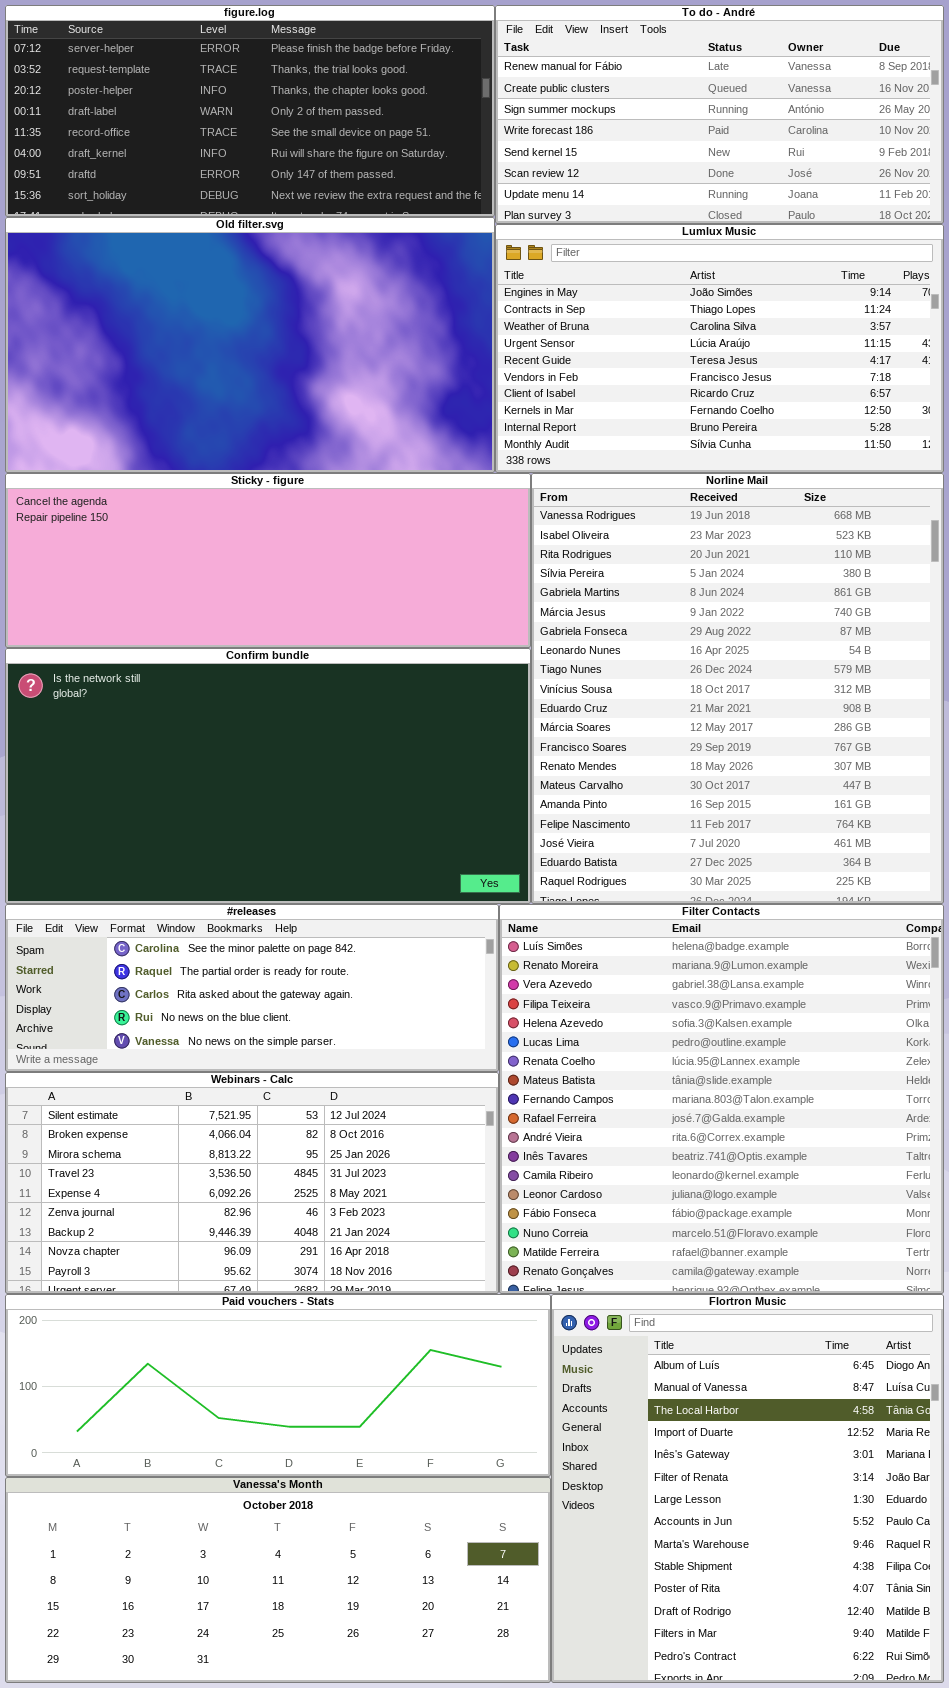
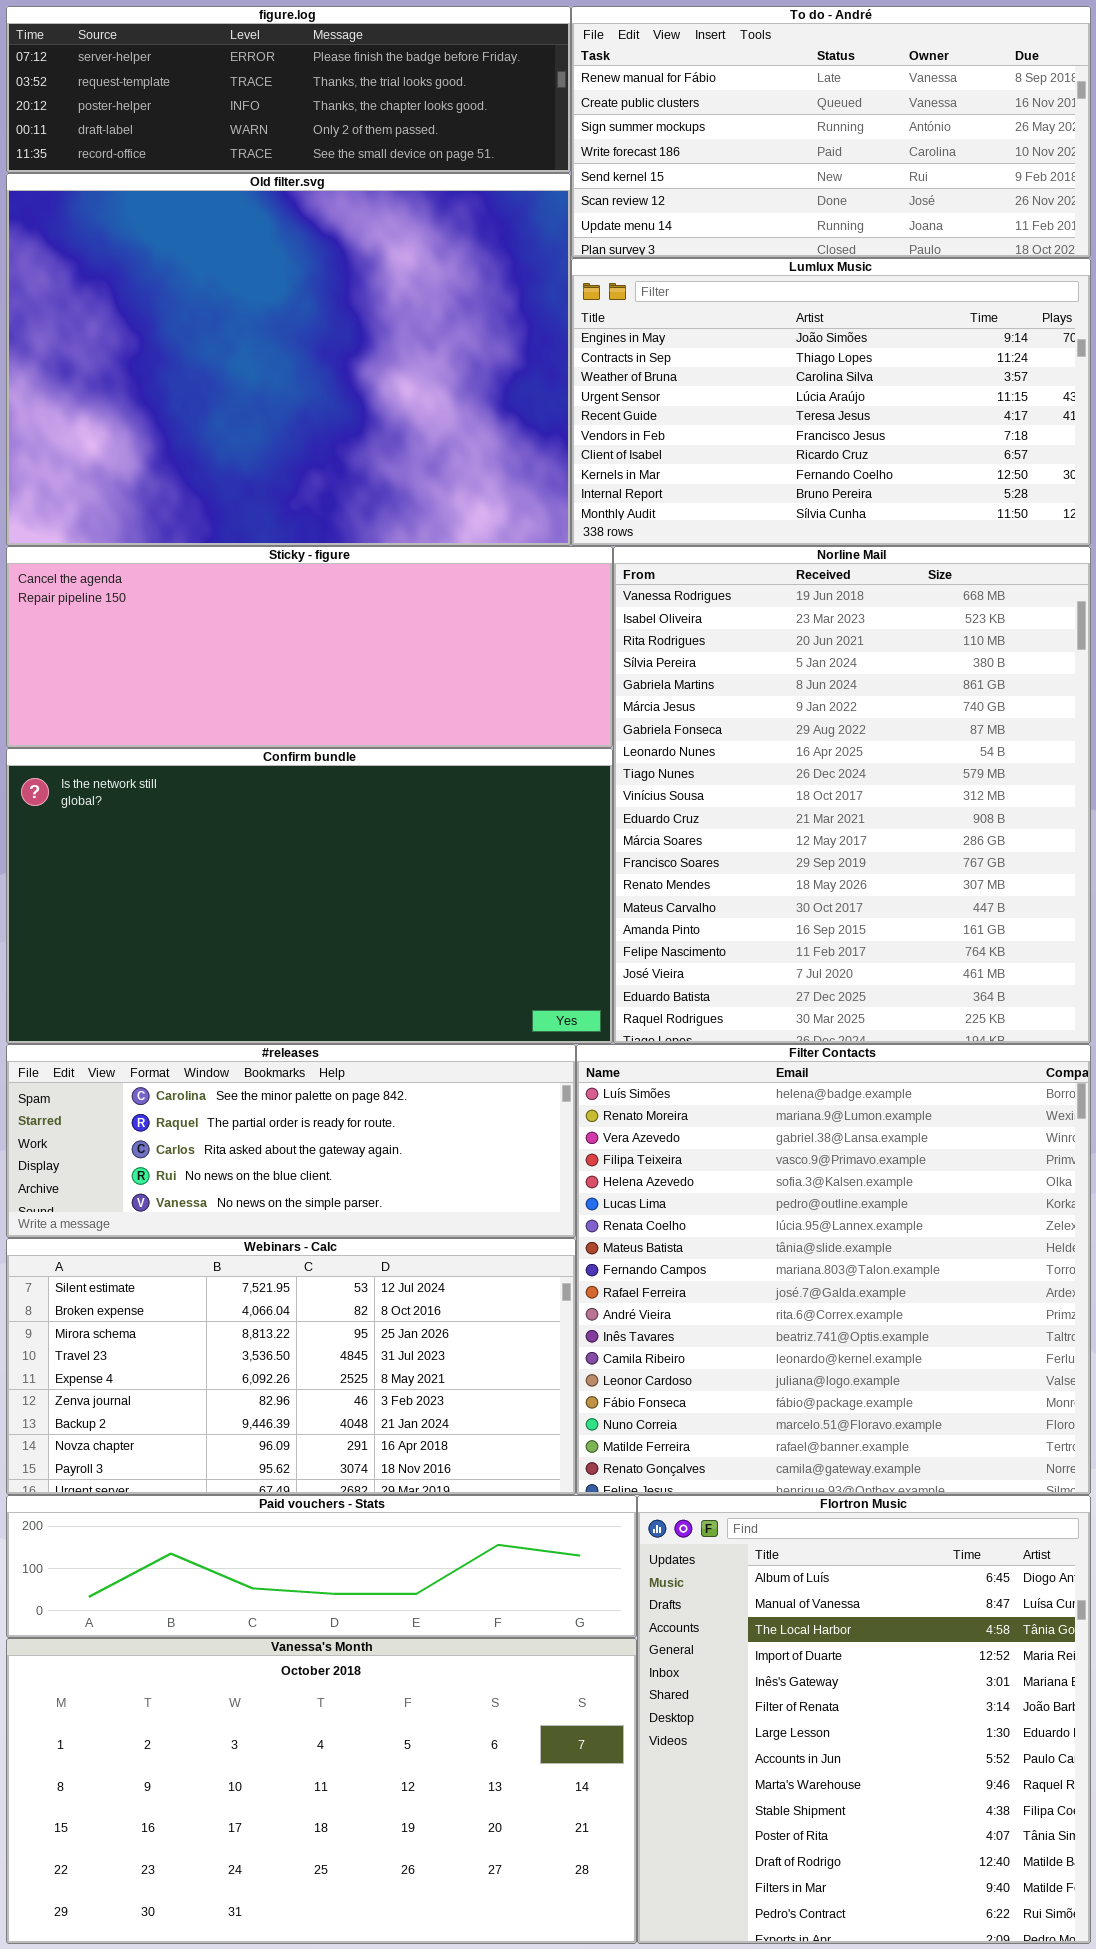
figure.log: [5,5,495,217] -> [6,6,571,173], resized
Old filter.svg: [5,217,495,473] -> [6,173,571,546], resized
Paid vouchers - Stats: [5,1294,551,1477] -> [6,1495,637,1638], resized
Vanessa's Month: [5,1477,551,1683] -> [6,1638,637,1944], resized

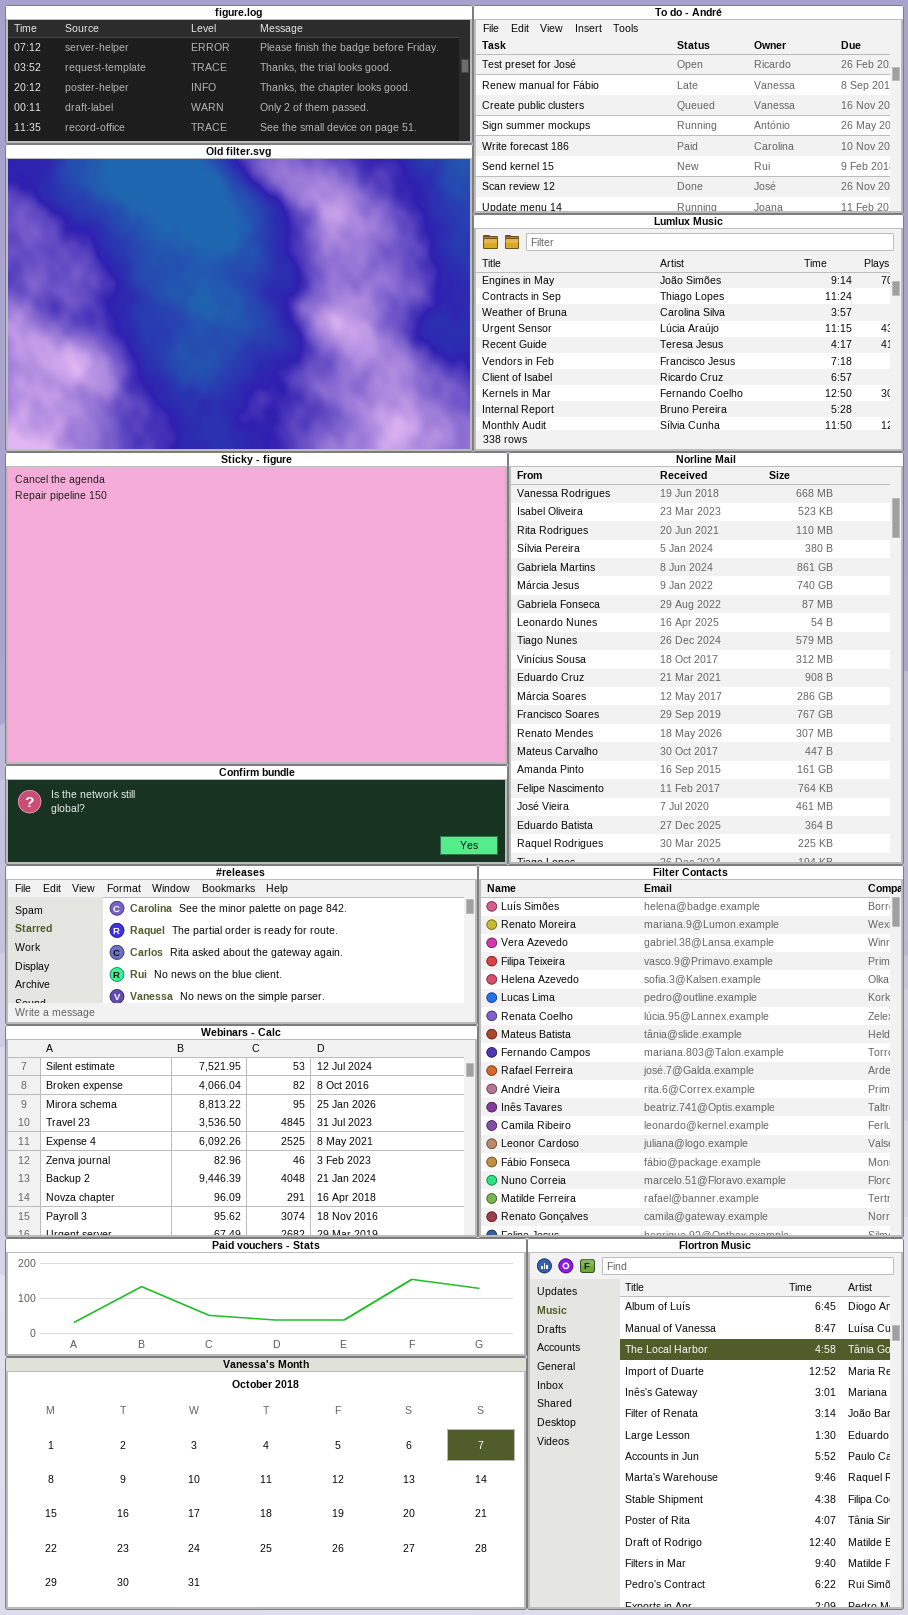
To do - André: [571,6,1091,258] -> [473,5,904,214], scrolled up 1 row
Sticky - figure: [6,546,613,748] -> [5,452,508,765], resized
Confirm bundle: [6,748,613,1044] -> [5,765,508,865], resized

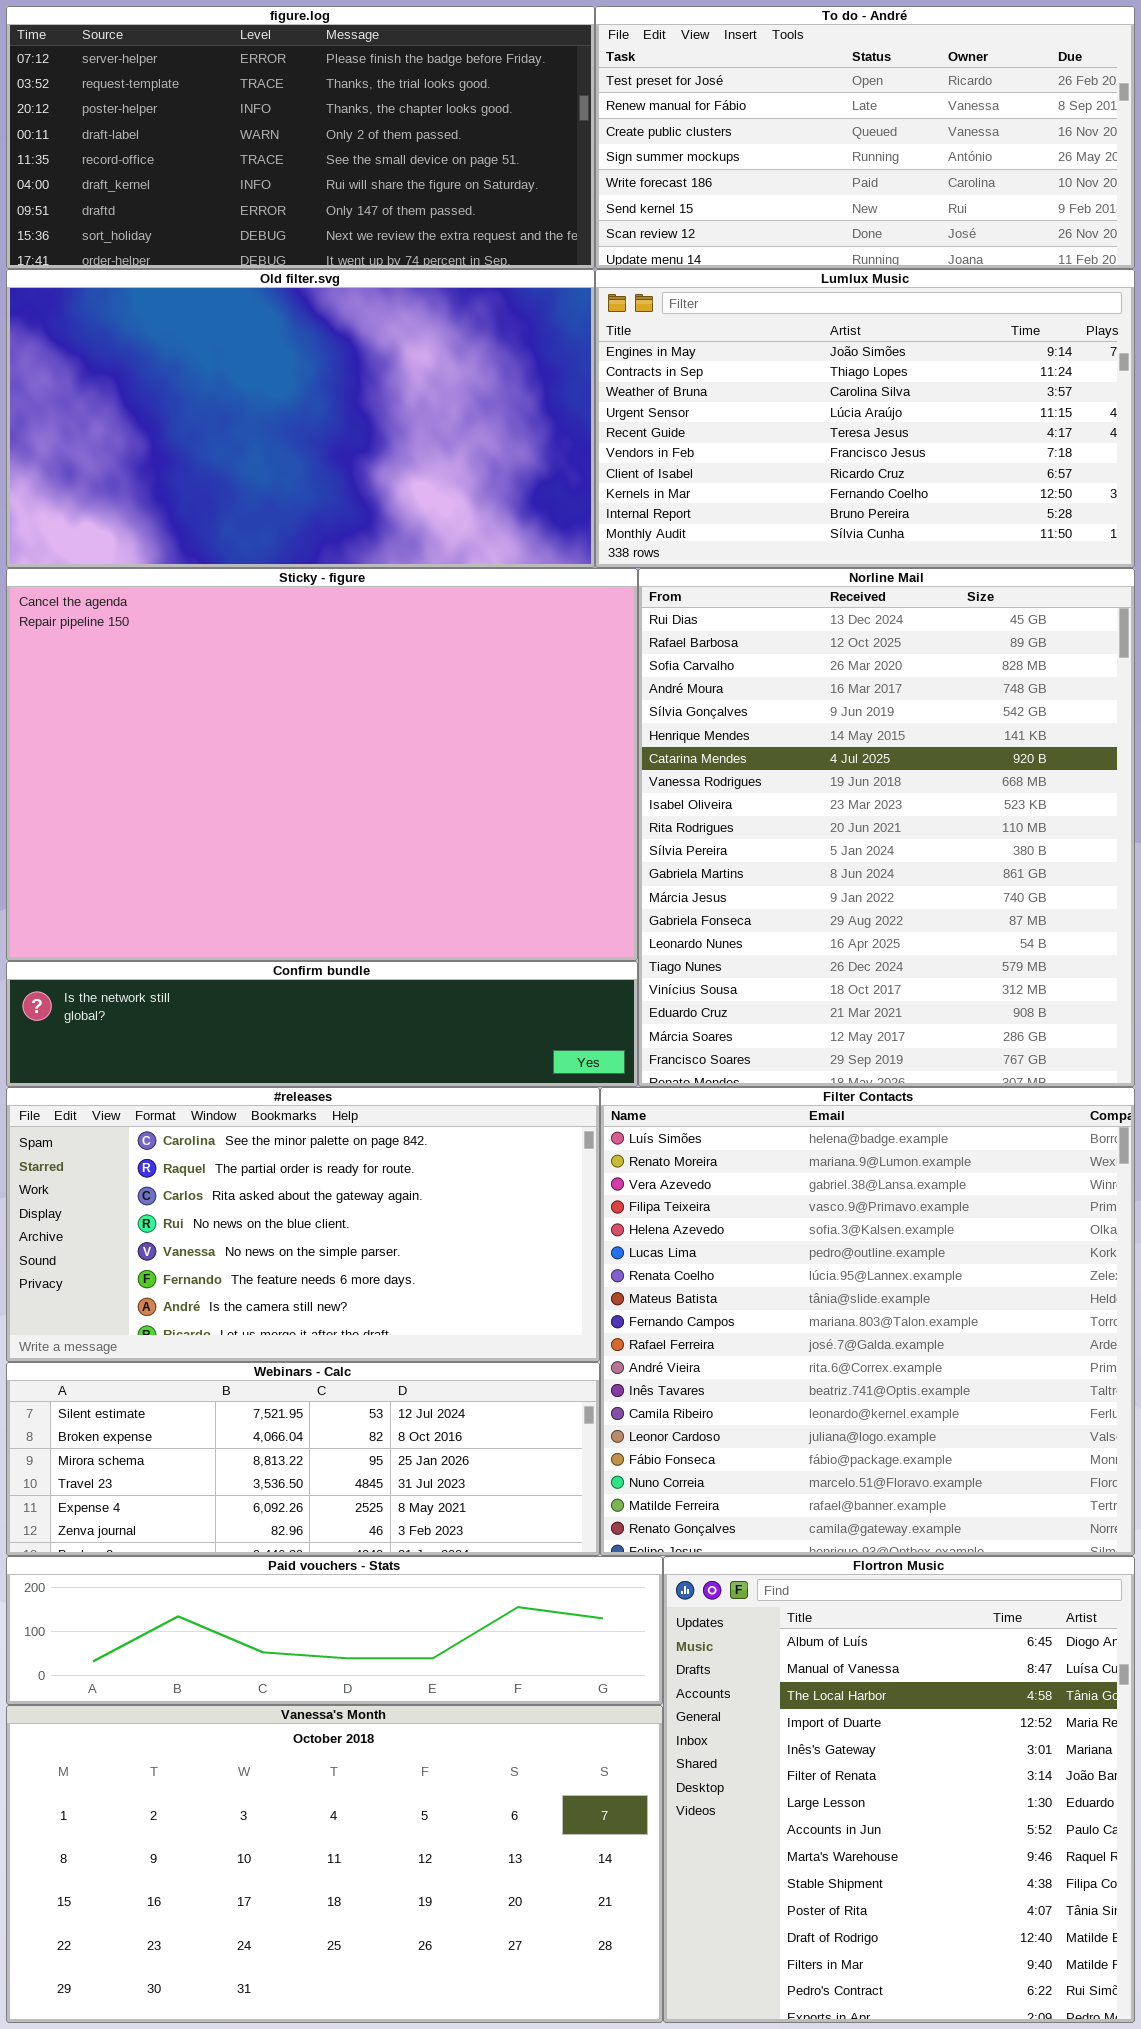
figure.log: [5,5,473,144] -> [6,6,595,269], resized
Old filter.svg: [5,144,473,452] -> [6,269,595,568], resized
Norline Mail: [508,452,904,865] -> [638,568,1135,1087], scrolled up 7 rows
#releases: [5,865,478,1025] -> [6,1087,600,1362], resized
Webinars - Calc: [5,1025,478,1238] -> [6,1362,600,1556], resized

